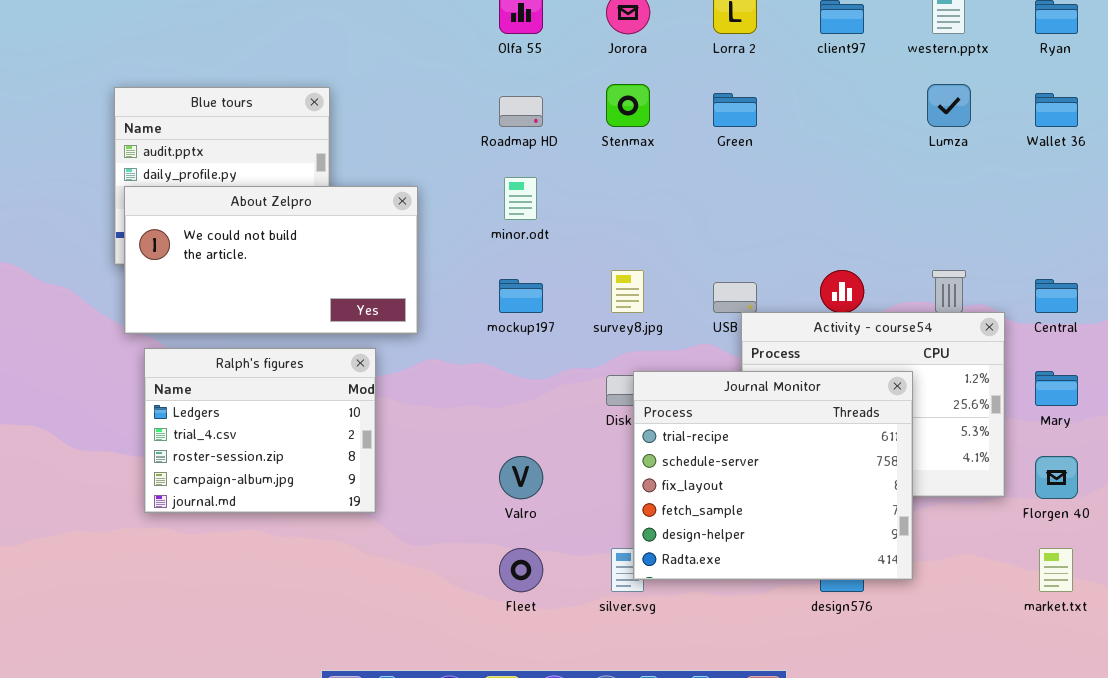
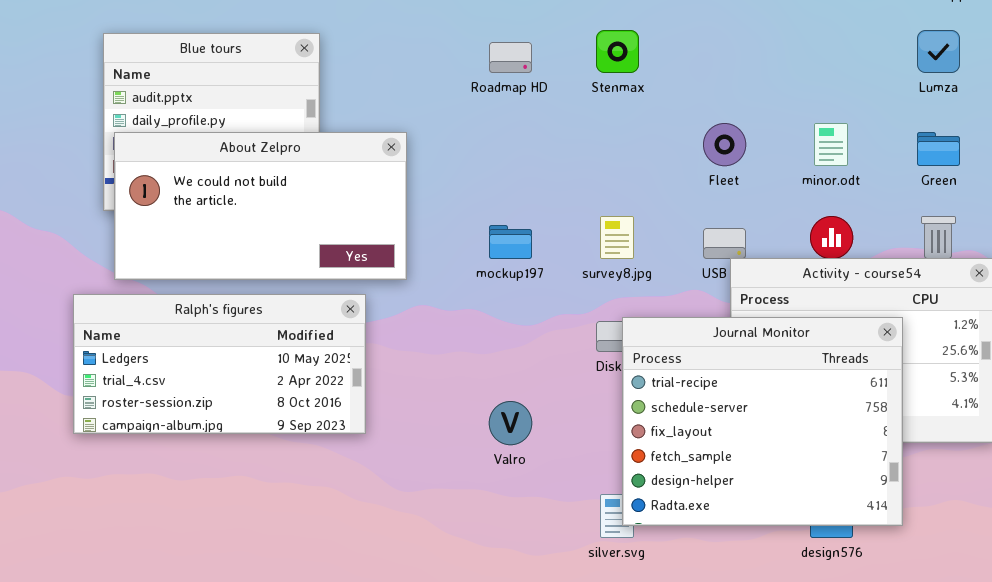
Green: [713,93,757,127] -> [917,132,960,166], moved
minor.odt: [504,177,537,220] -> [814,123,848,166], moved
Ralph's figures: [144,348,376,513] -> [73,294,366,434], resized
Fleet: [499,548,543,592] -> [703,123,746,166], moved

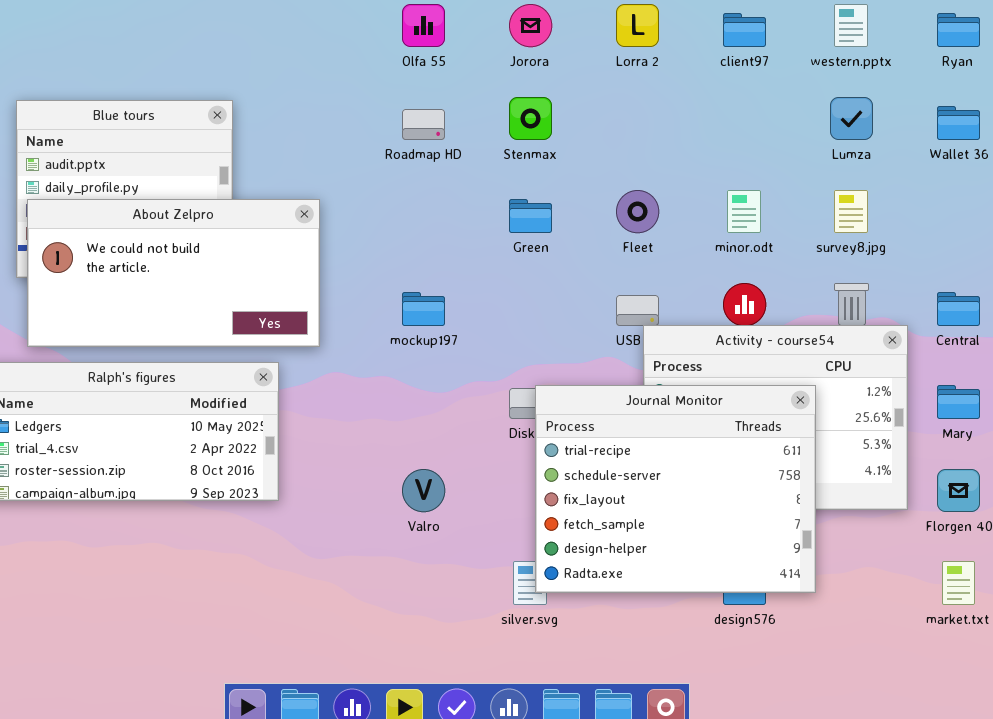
Green: [917,132,960,166] -> [509,199,552,233], moved
survey8.jpg: [600,216,634,259] -> [834,190,868,233], moved

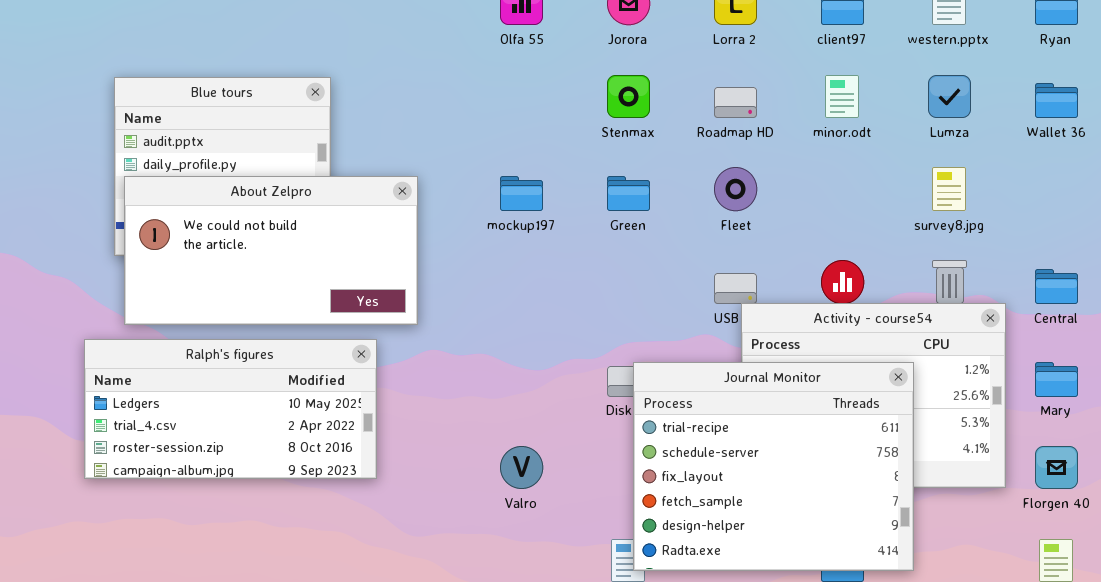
Roadmap HD: [402,109,445,140] -> [714,87,757,118], moved
minor.odt: [727,190,761,233] -> [825,75,859,118], moved
mockup197: [402,292,445,326] -> [500,176,543,211], moved

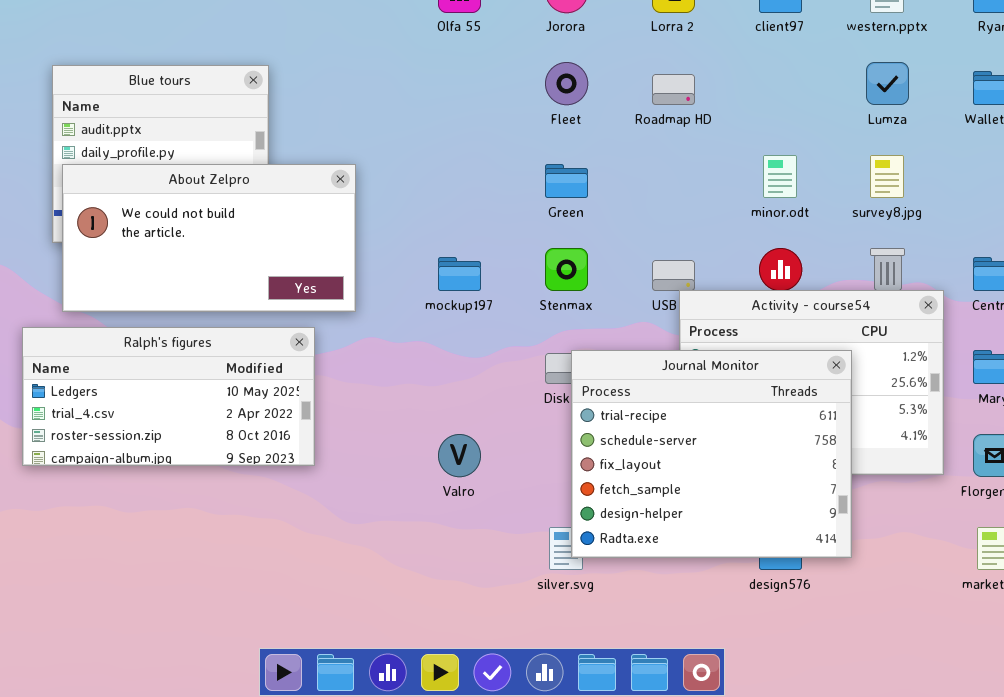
Stenmax: [607,75,650,118] -> [545,248,588,291], moved
minor.odt: [825,75,859,118] -> [763,155,797,198], moved
Fleet: [714,167,757,211] -> [545,62,588,105], moved
mockup197: [500,176,543,211] -> [438,257,481,291], moved

